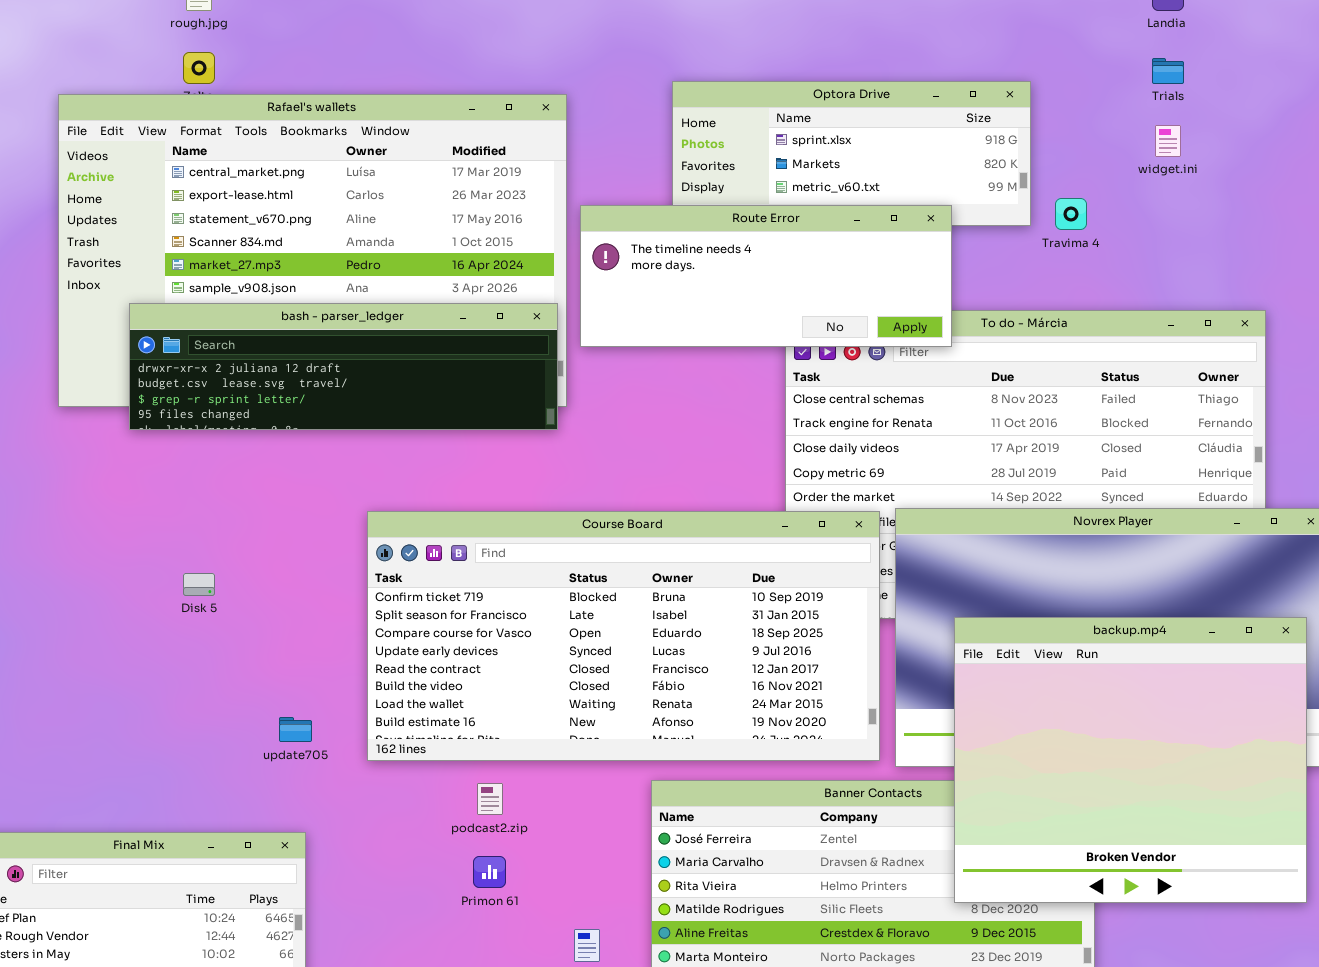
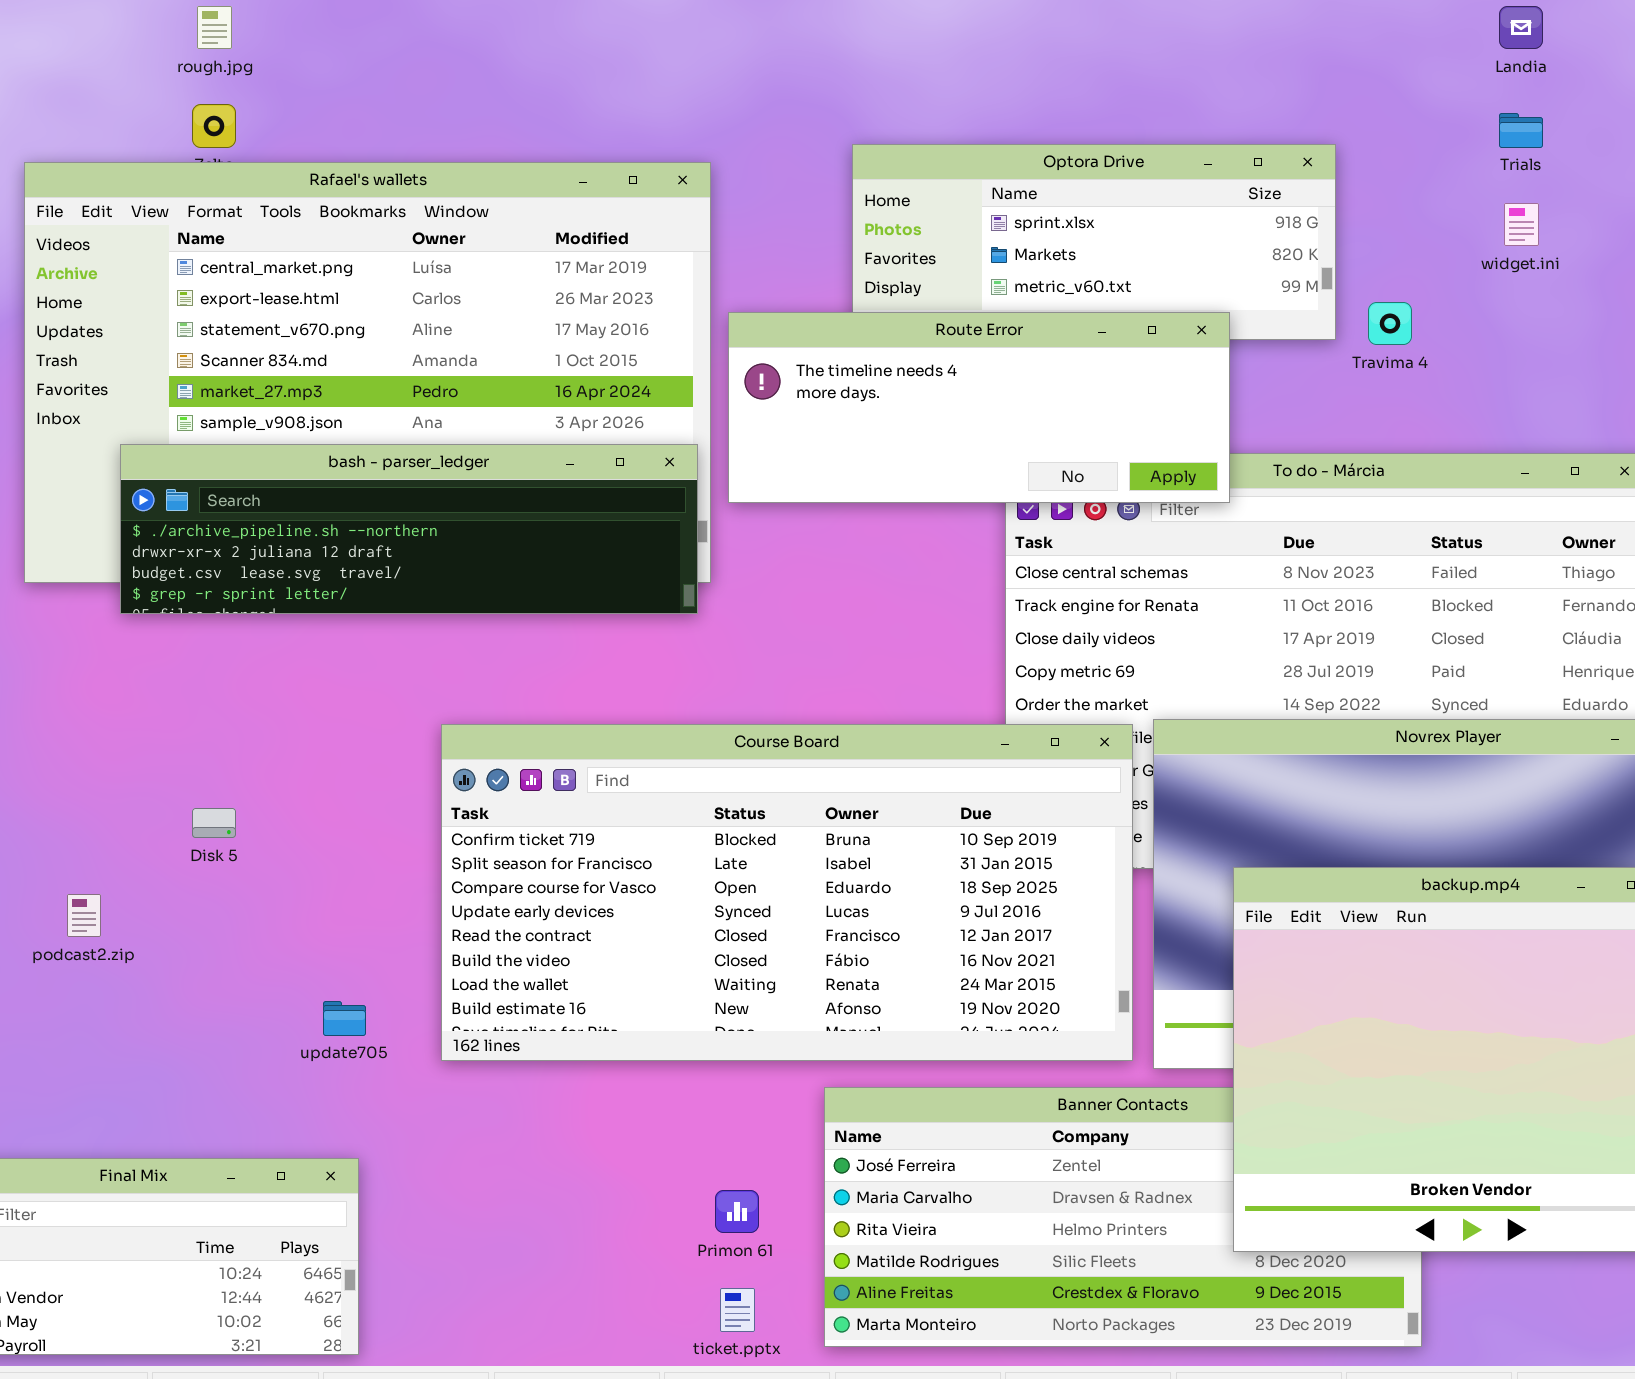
bash - parser_ledger: [129,303,558,430] -> [120,444,698,614], scrolled up 1 row
podcast2.zip: [477,783,503,815] -> [67,894,101,937], moved
Primon 61: [473,856,506,888] -> [715,1190,759,1233], moved

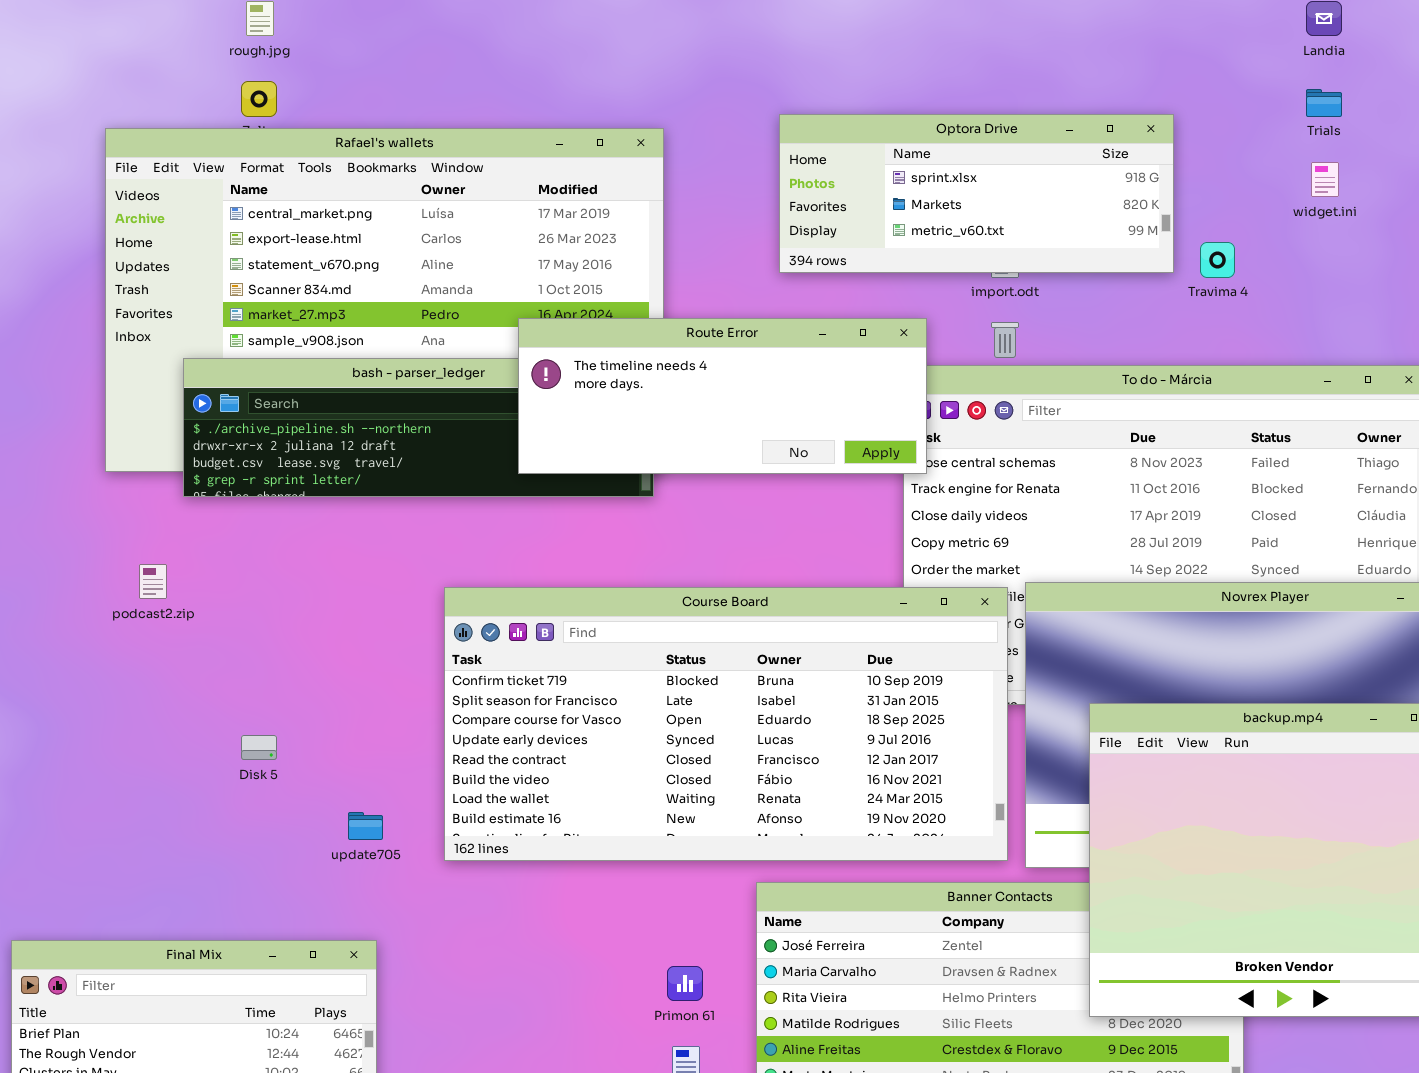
Route Error: [728,312,1230,503] -> [518,318,927,474], moved
Disk 5: [192,808,236,838] -> [241,735,277,760], moved
podcast2.zip: [67,894,101,937] -> [139,564,167,599], moved

